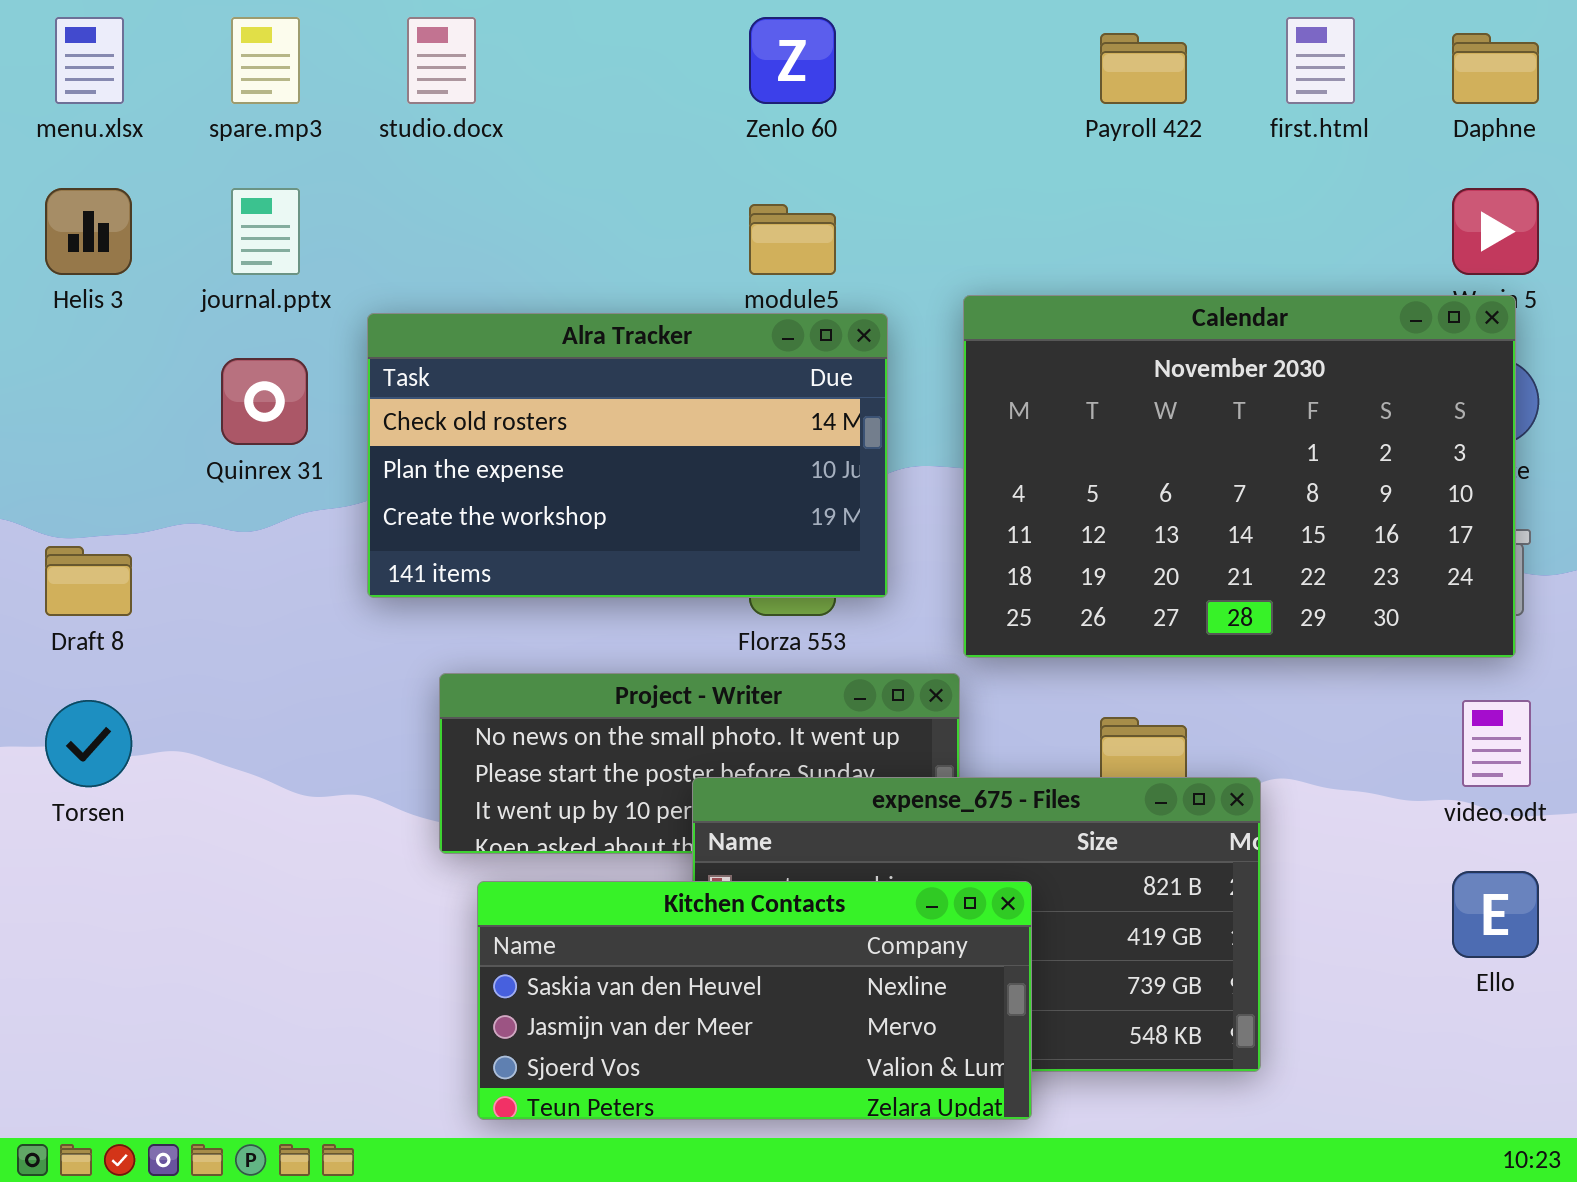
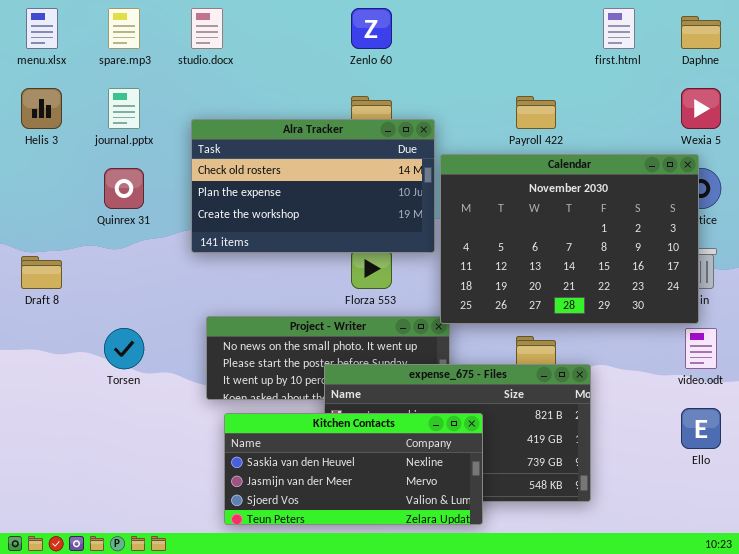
Payroll 422: [1100,33,1187,104] -> [516,96,556,129], moved
Calendar: [963,295,1516,658] -> [440,154,699,324], moved
Alra Tracker: [367,313,888,598] -> [191,119,435,253], moved
Torsen: [45,700,132,787] -> [104,328,144,369], moved

